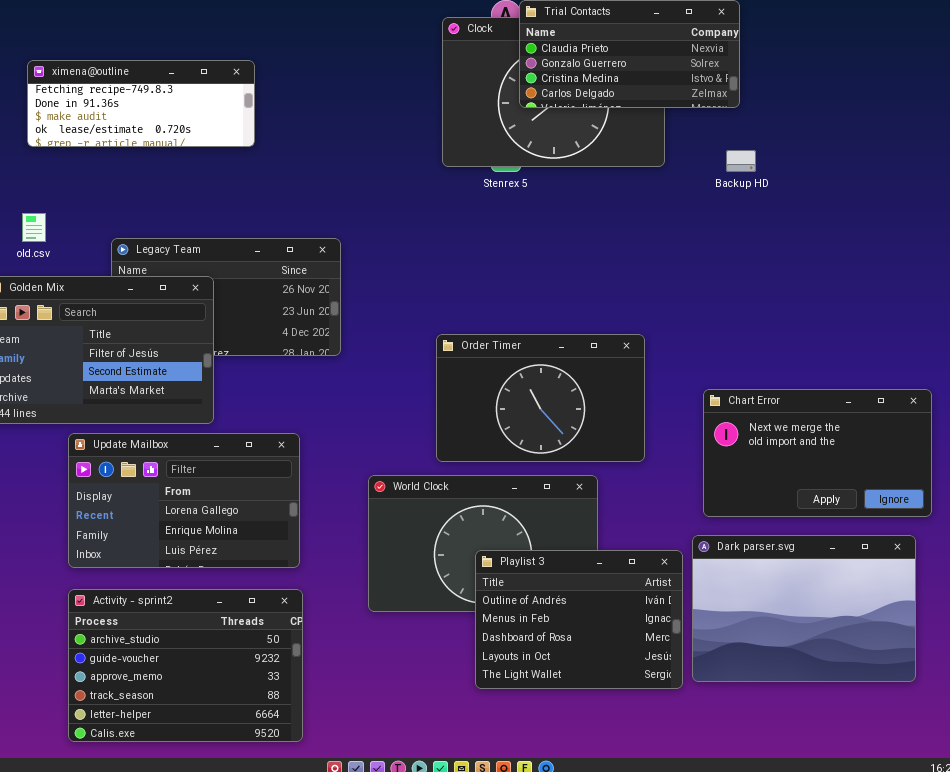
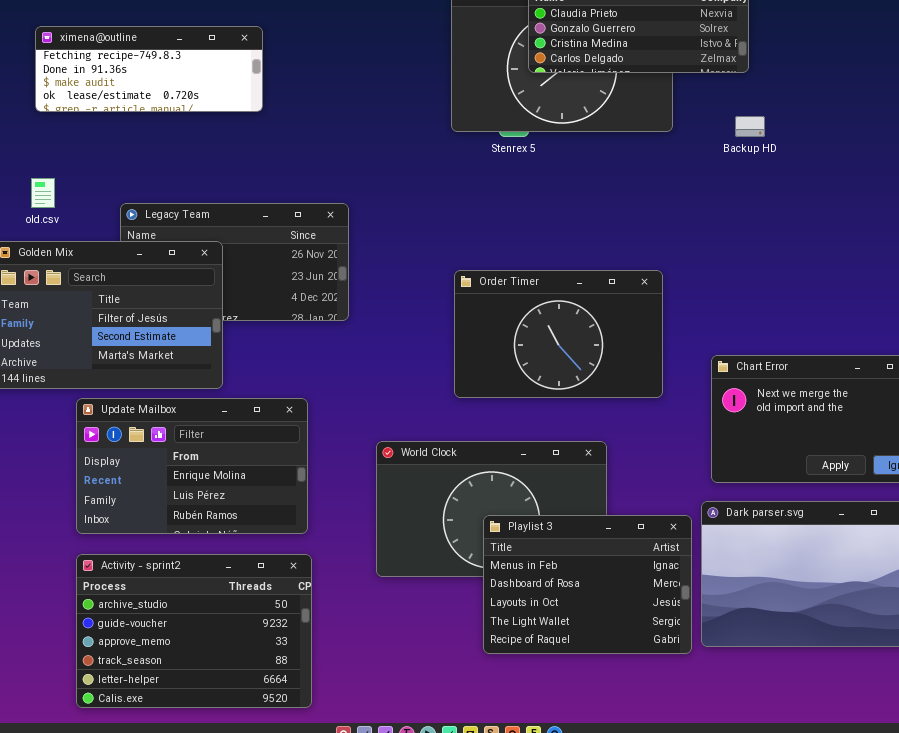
Order Timer: [436,334,645,462] -> [454,270,663,398], moved
Update Mailbox: [68,433,300,568] -> [76,398,308,534], scrolled down 1 row
Playlist 3: [475,550,683,689] -> [483,515,692,654], scrolled down 1 row

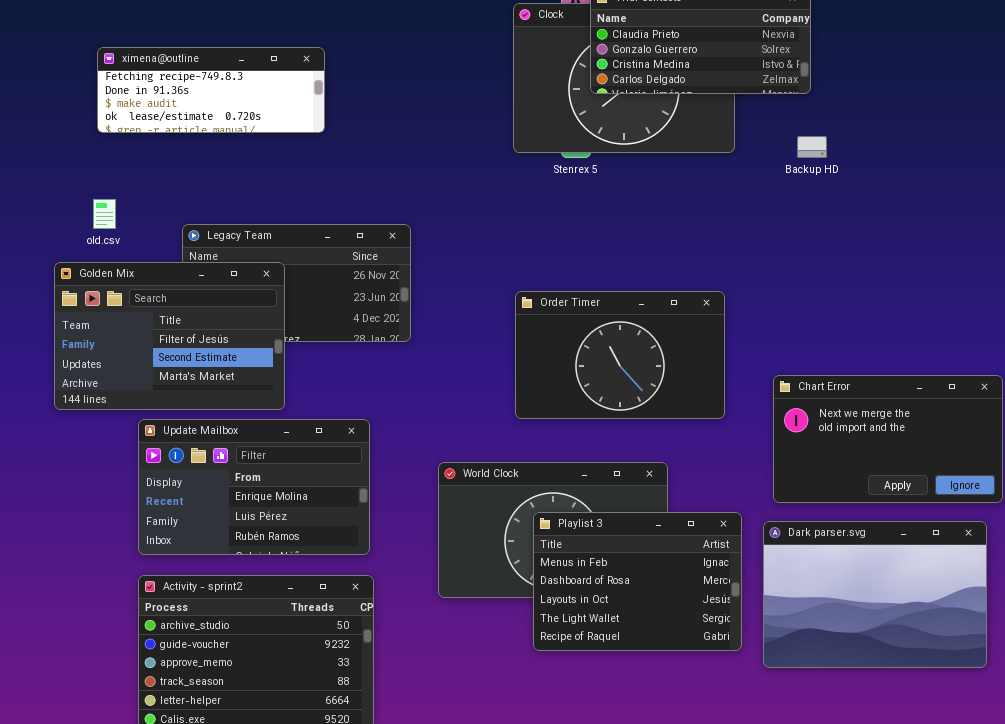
Playlist 3: [483,515,692,654] -> [533,512,742,651], moved

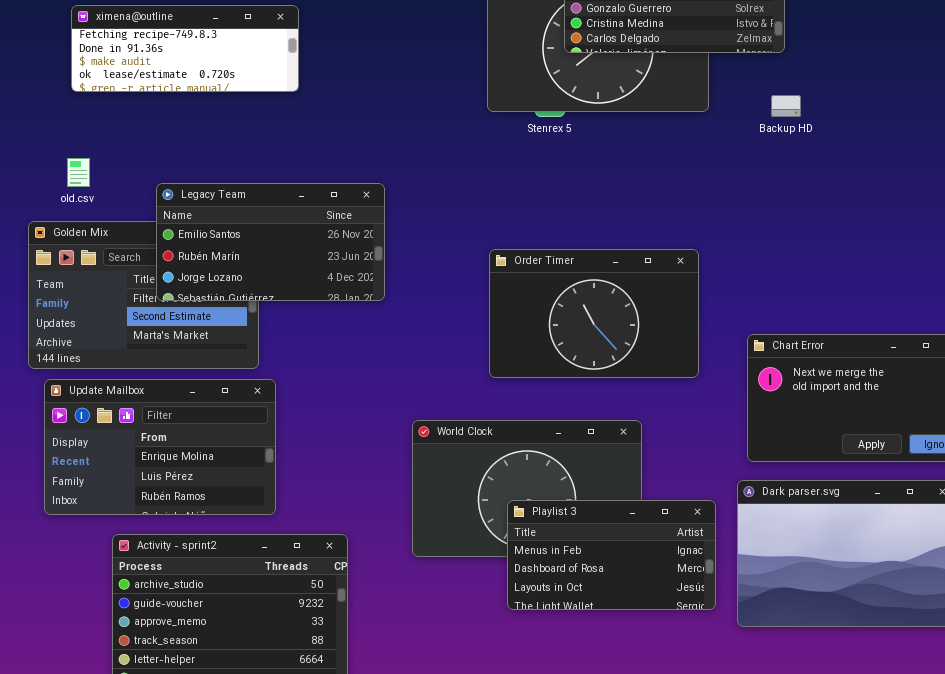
Legacy Team: [182,224,411,342] -> [156,183,385,301], raised
Update Mailbox: [138,419,370,555] -> [44,379,276,515], moved
Playlist 3: [533,512,742,651] -> [507,500,716,610], resized

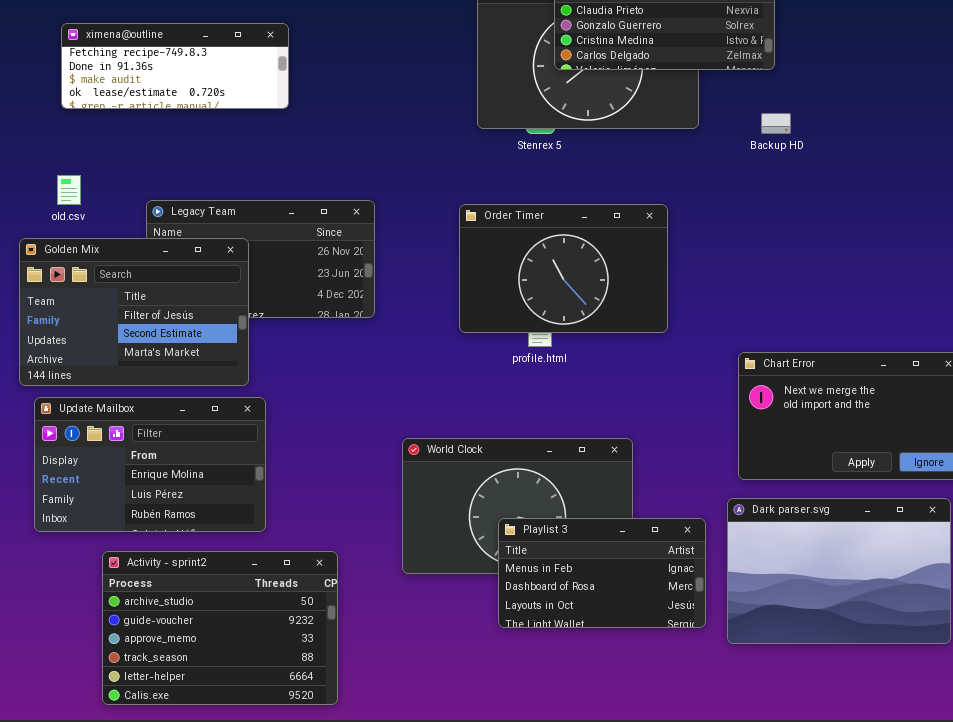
Golden Mix: [28,221,259,369] -> [19,238,249,386], raised
Order Timer: [489,249,699,378] -> [459,204,668,333], moved

